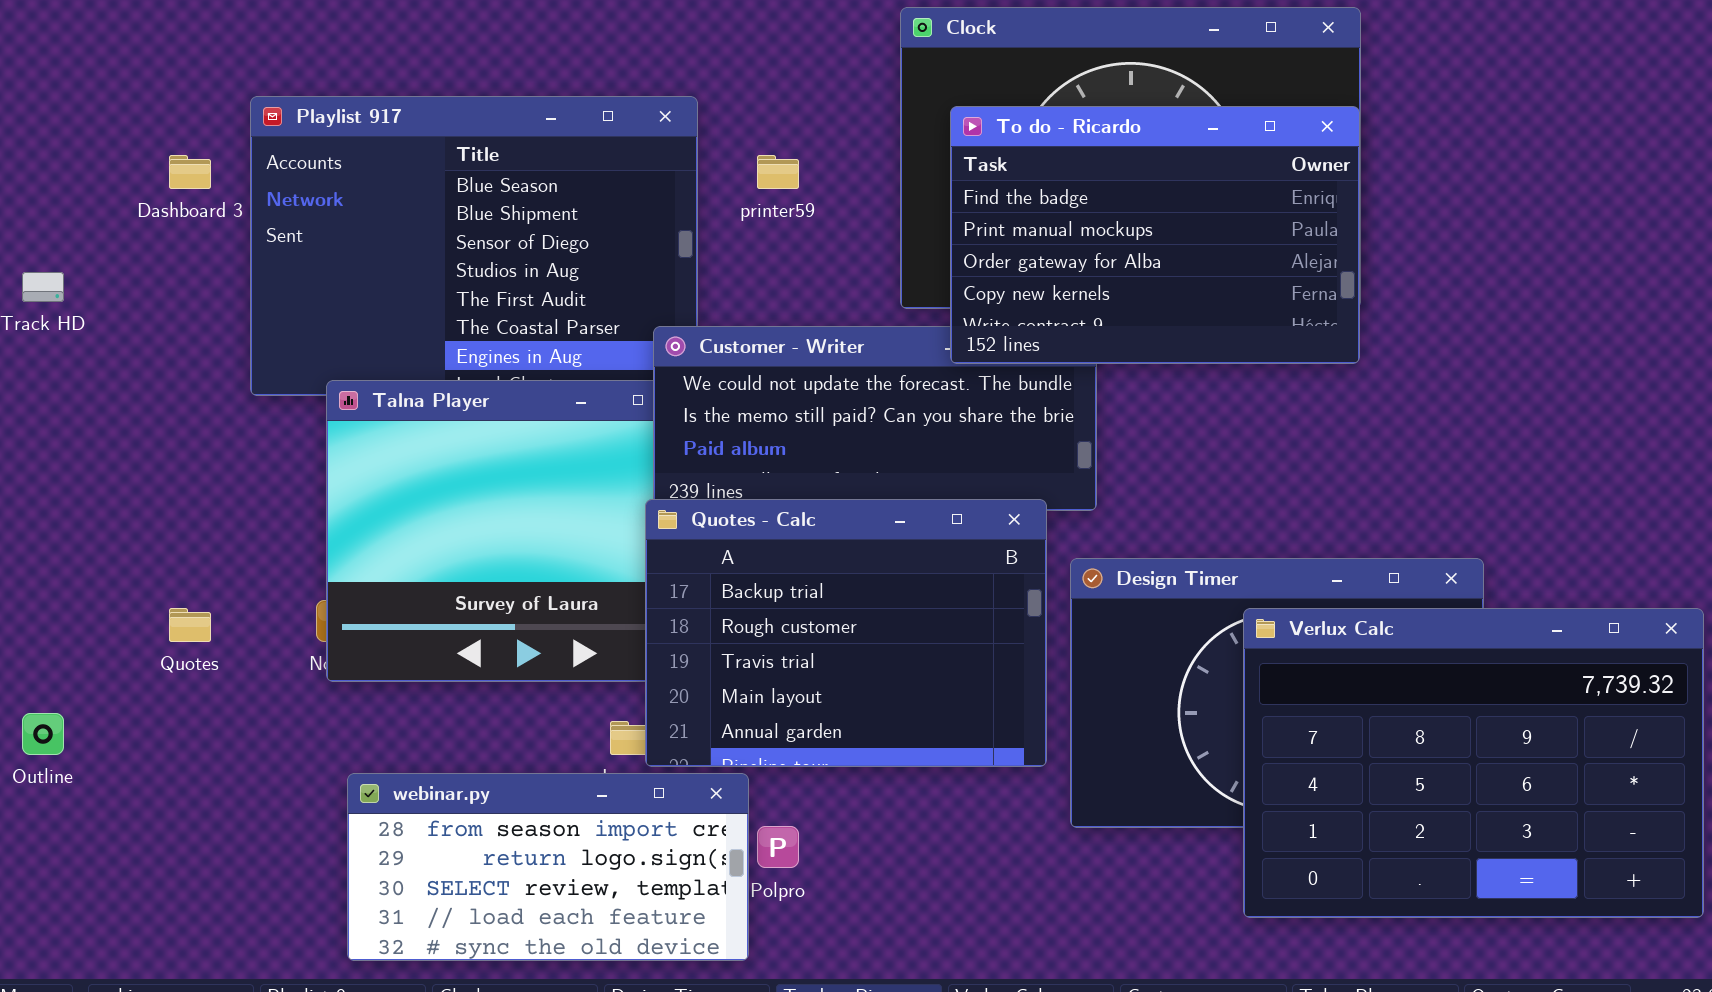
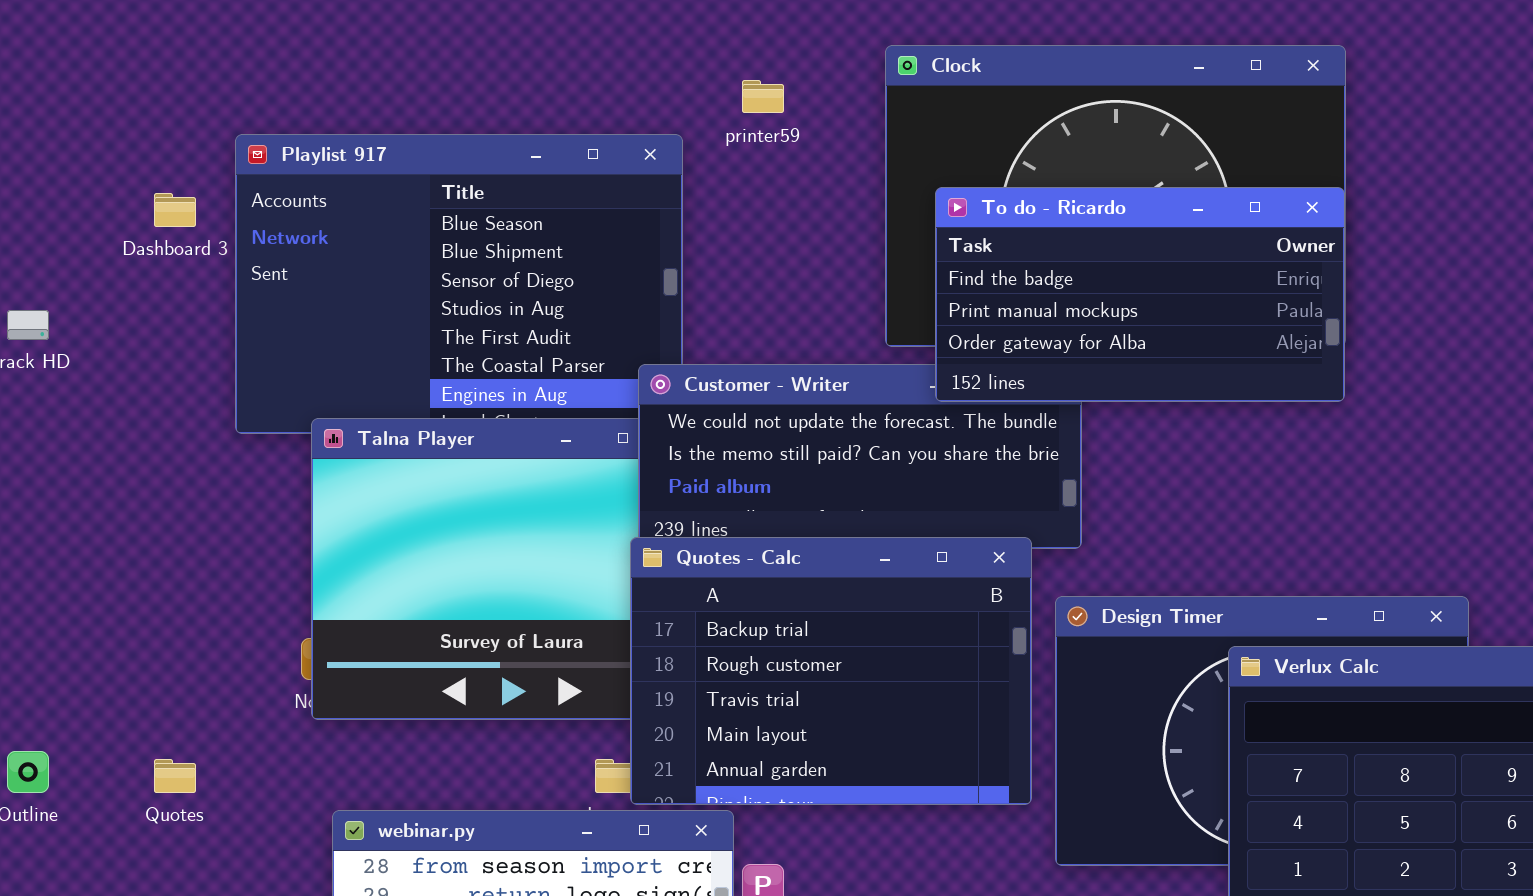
To do - Ricardo: [950,106,1360,364] -> [935,187,1345,402], resized
printer59: [757,155,799,189] -> [742,80,784,113], moved
Quotes: [169,608,211,642] -> [154,759,196,793], moved

